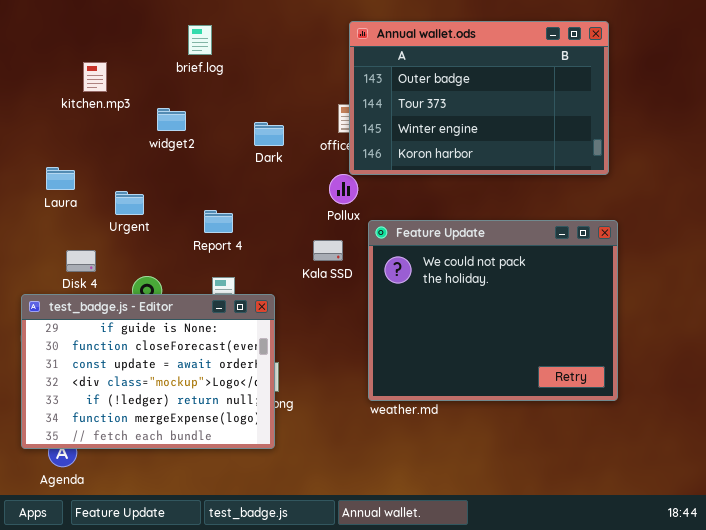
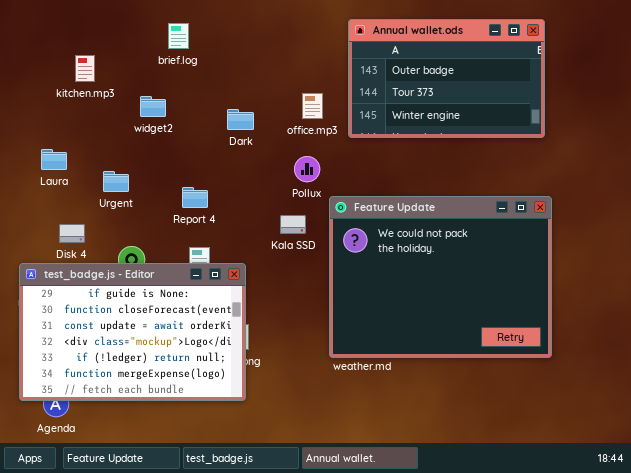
Annual wallet.ods: [349,21,609,175] -> [348,19,545,138], resized

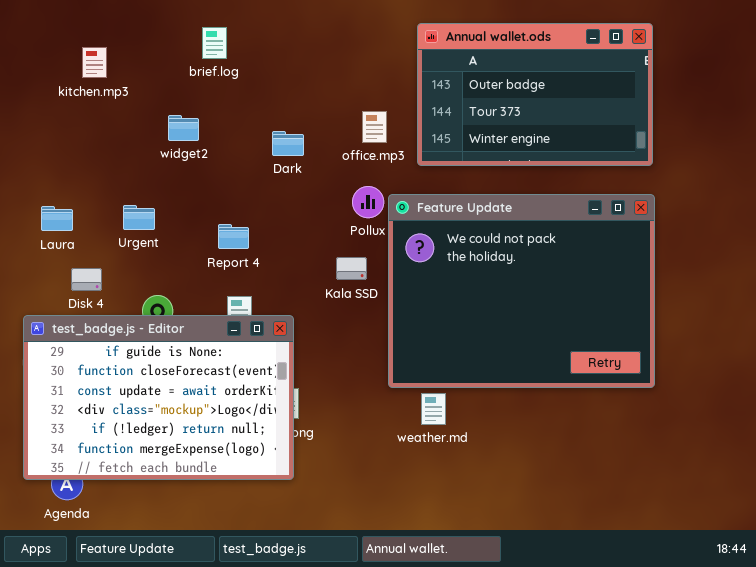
kitchen.mp3: [75,55,95,82] -> [82,47,107,78], moved
Laura: [41,149,67,170] -> [41,206,73,231], moved
Feature Update: [329,196,552,358] -> [388,194,655,388], moved

